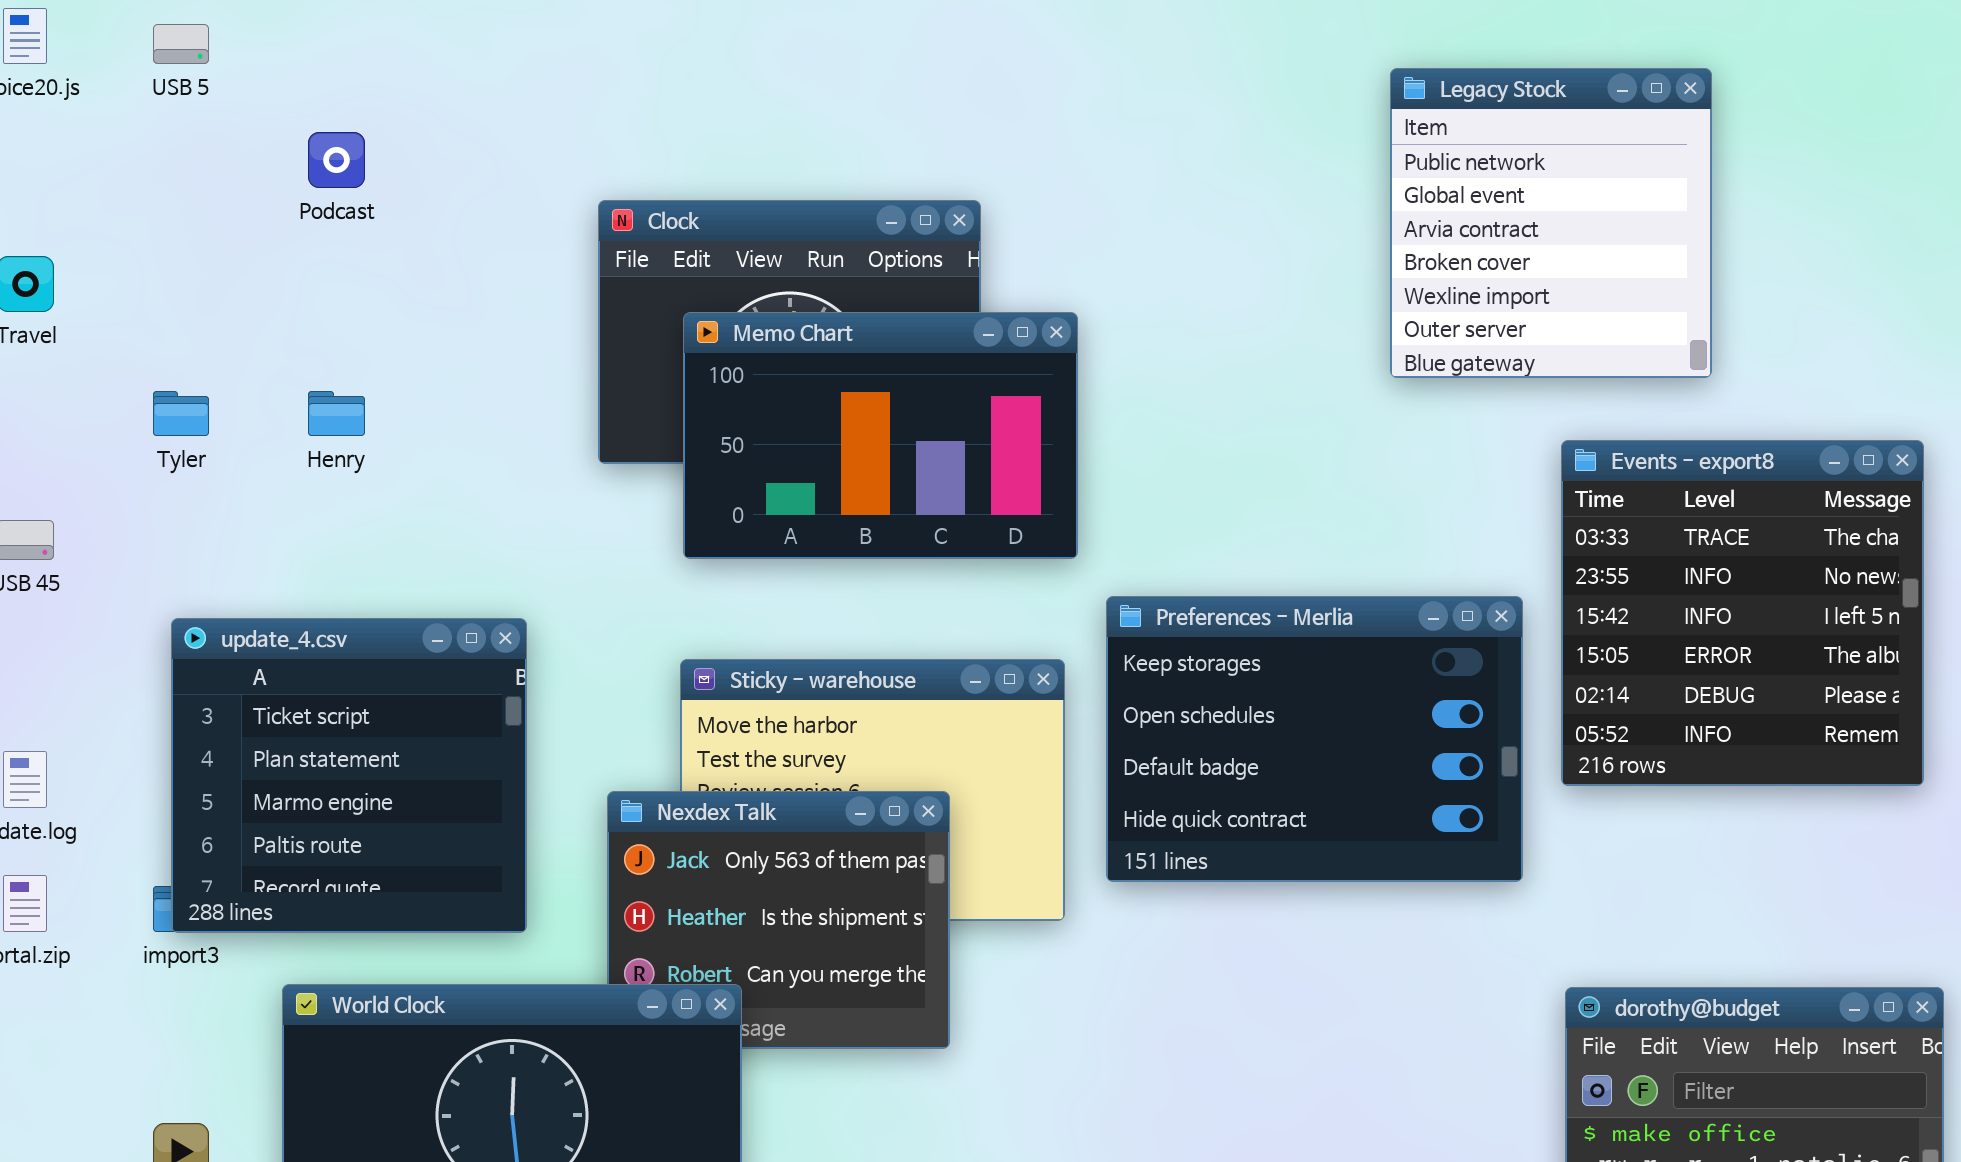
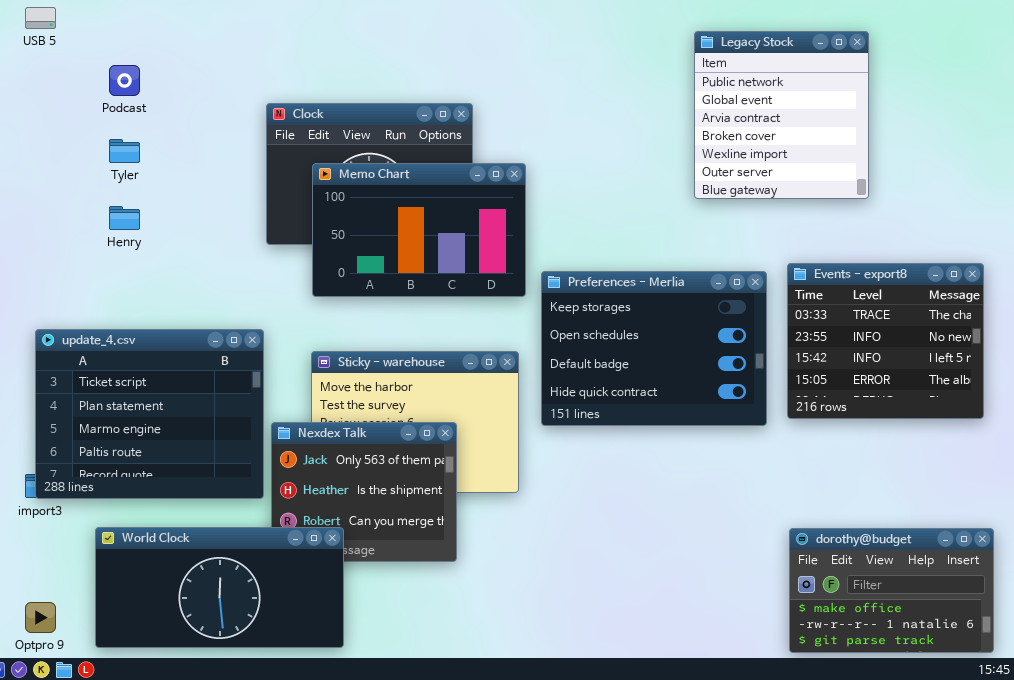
Tyler: [153,391,209,436] -> [109,139,140,163], moved
Events - export8: [1561,440,1924,786] -> [787,263,984,419], resized
Preferences - Merlia: [1106,596,1523,882] -> [541,271,767,426], moved
update_4.csv: [171,618,527,933] -> [35,329,264,499], resized

